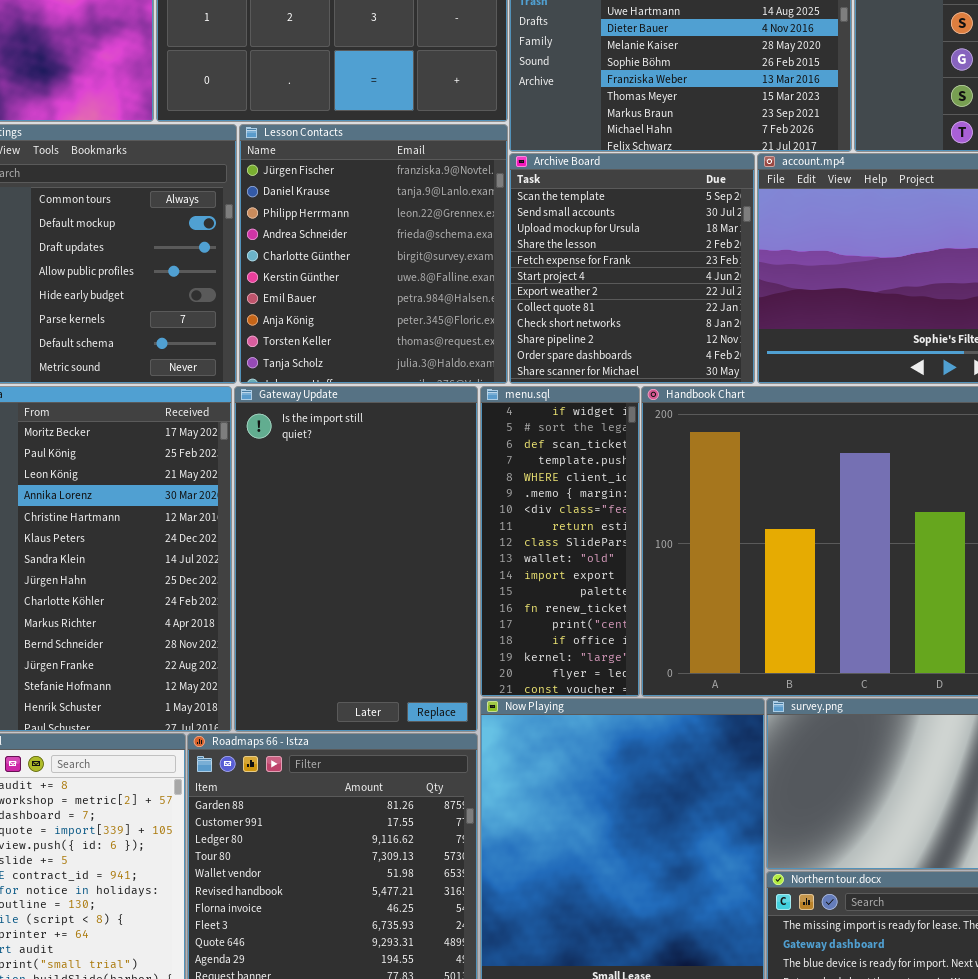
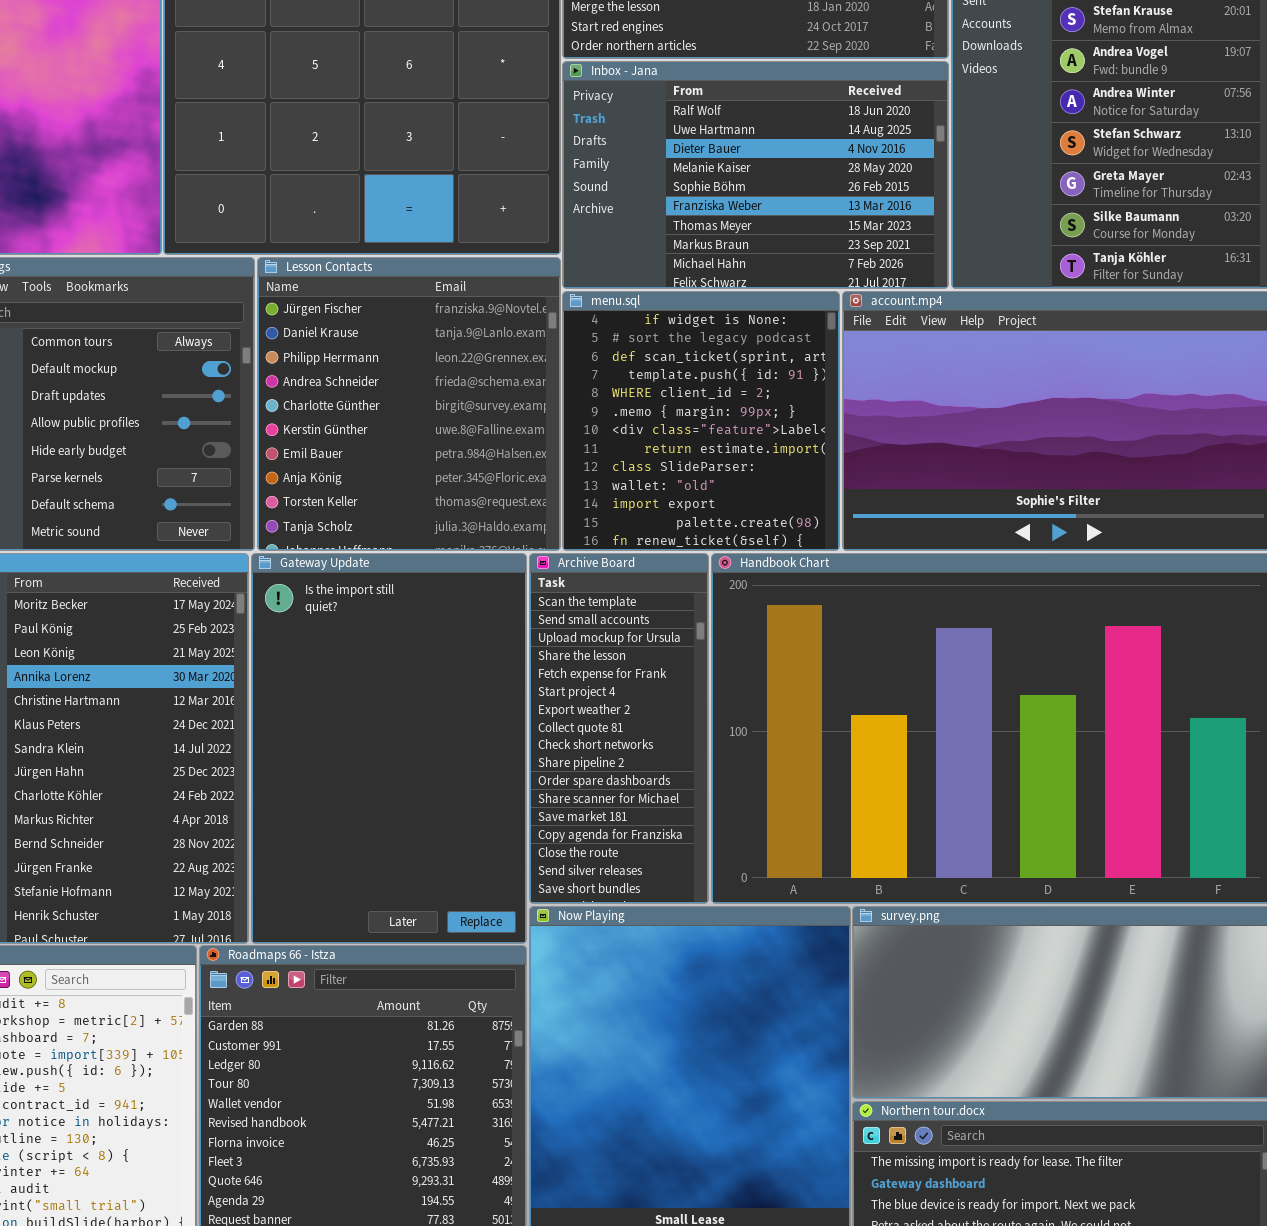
Archive Board: [509,153,755,384] -> [529,553,709,904], moved, resized
menu.sql: [480,386,640,697] -> [562,291,840,551], moved, resized

